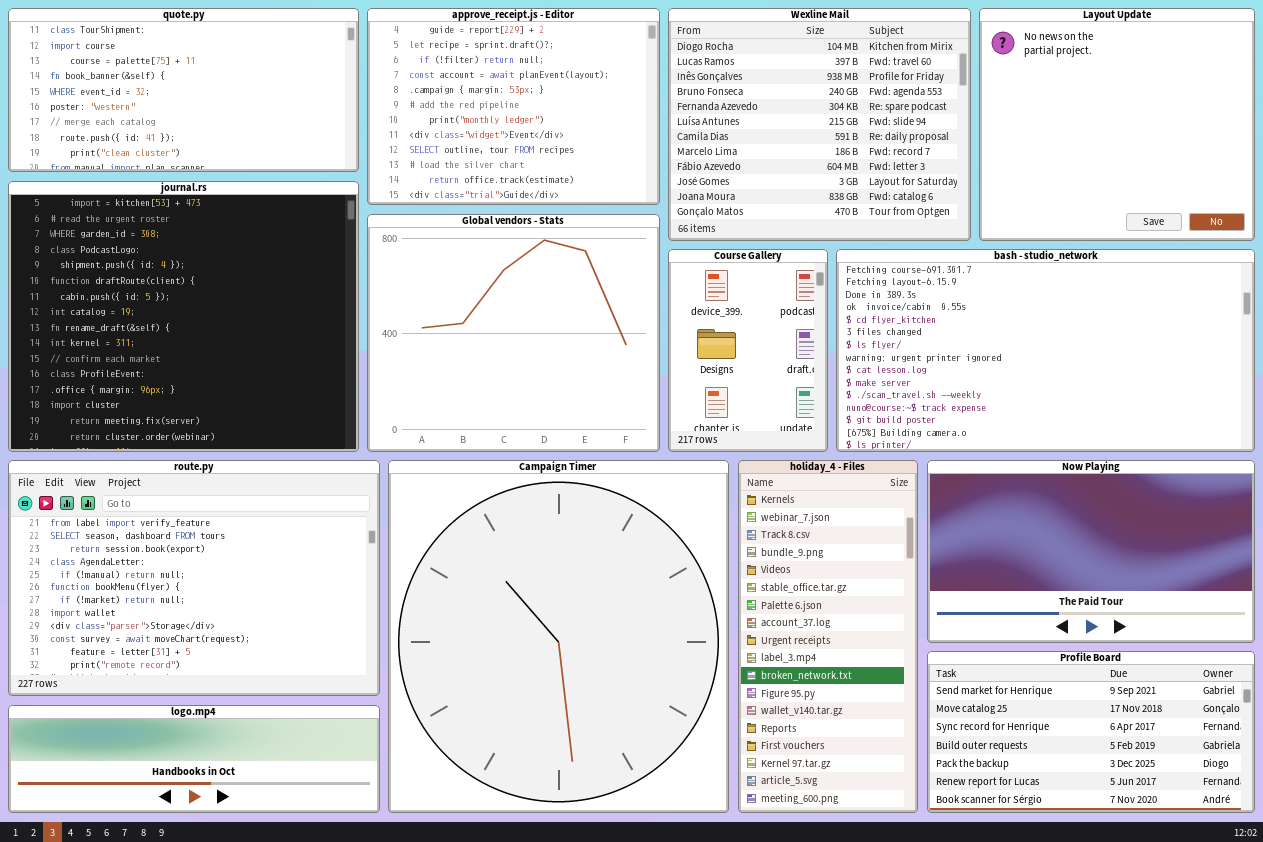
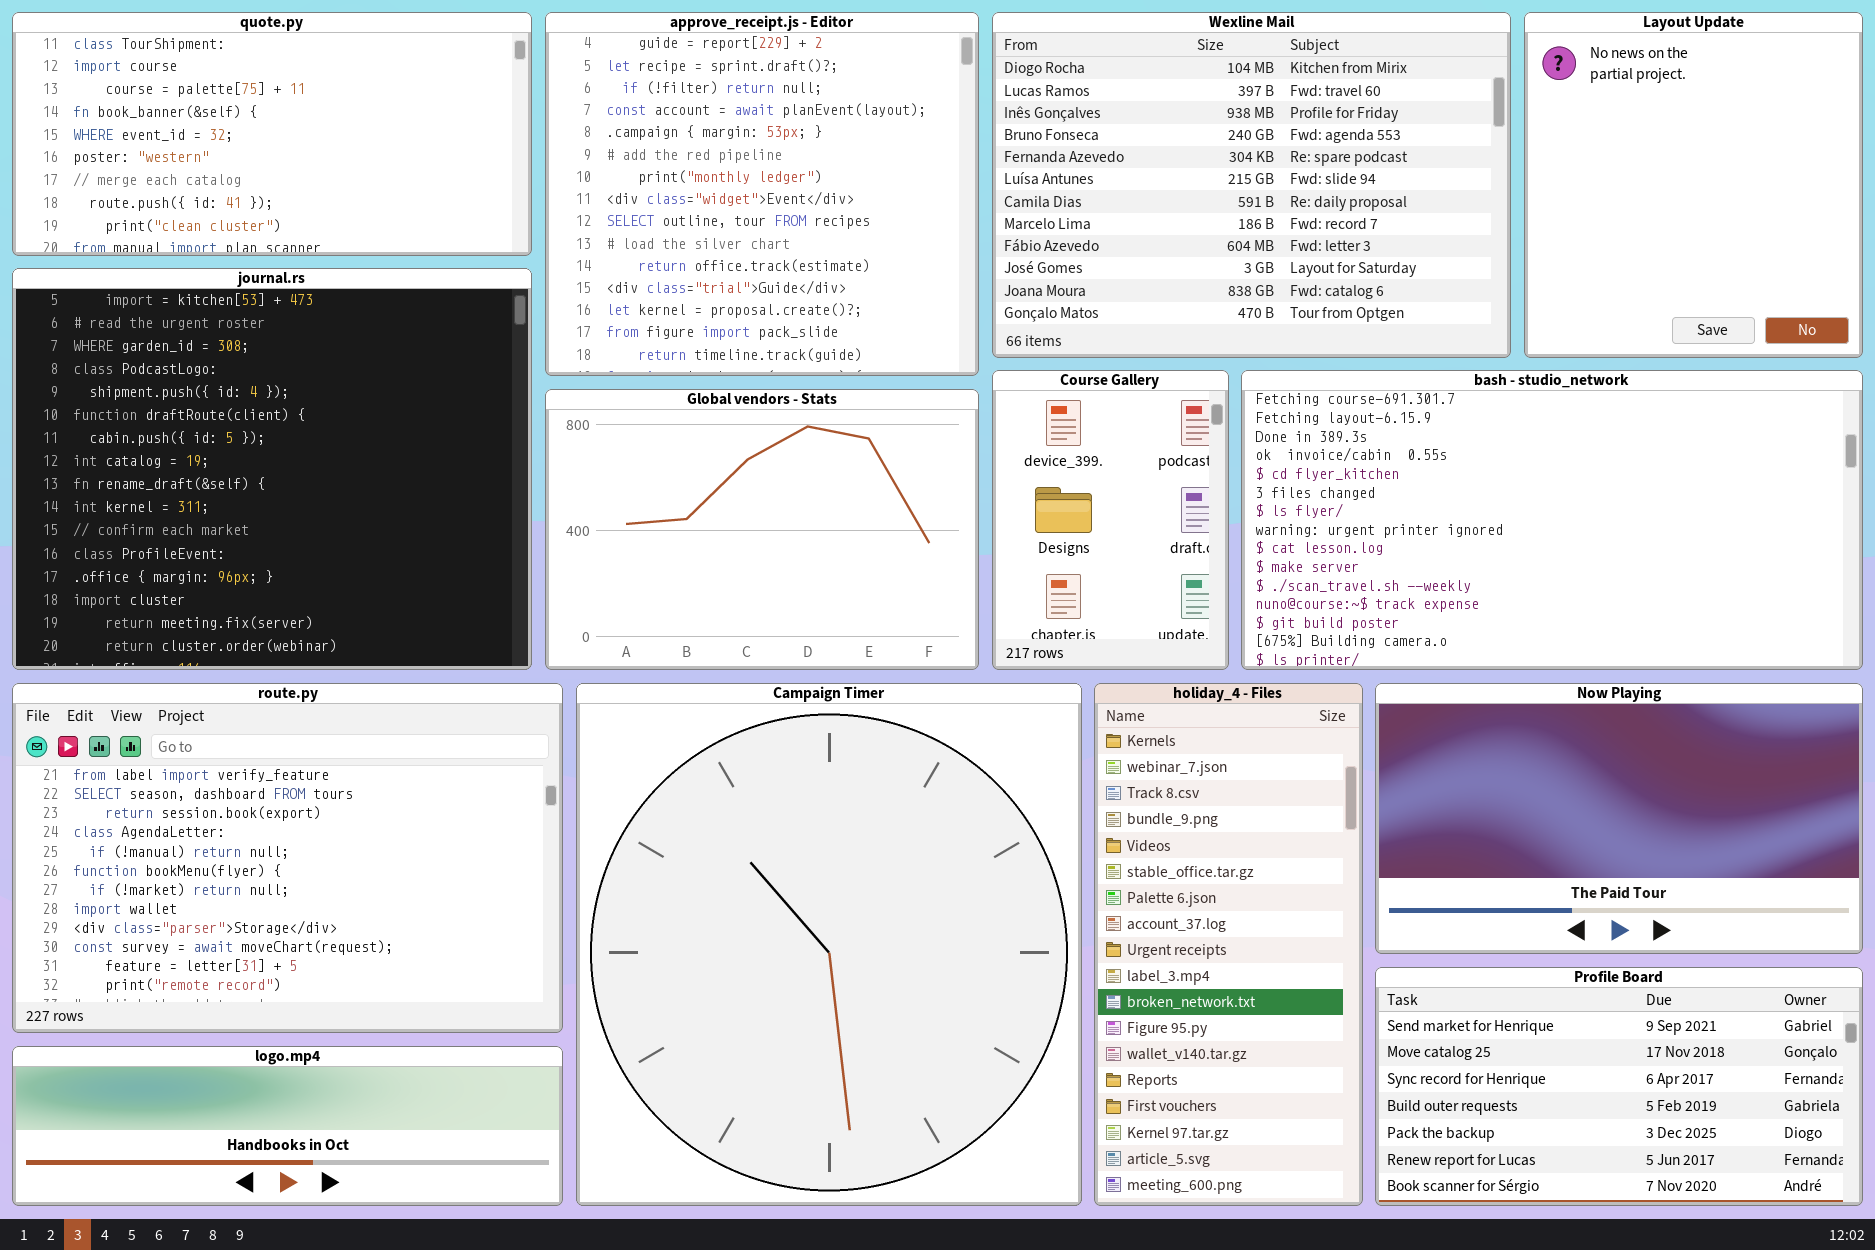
approve_receipt.js - Editor: [367,8,660,205] -> [545,12,979,376], resized
Wexline Mail: [668,8,971,241] -> [992,12,1511,358], resized
Layout Update: [979,8,1255,241] -> [1524,12,1863,358], resized
Global vendors - Stats: [367,214,660,452] -> [545,389,979,670], resized

